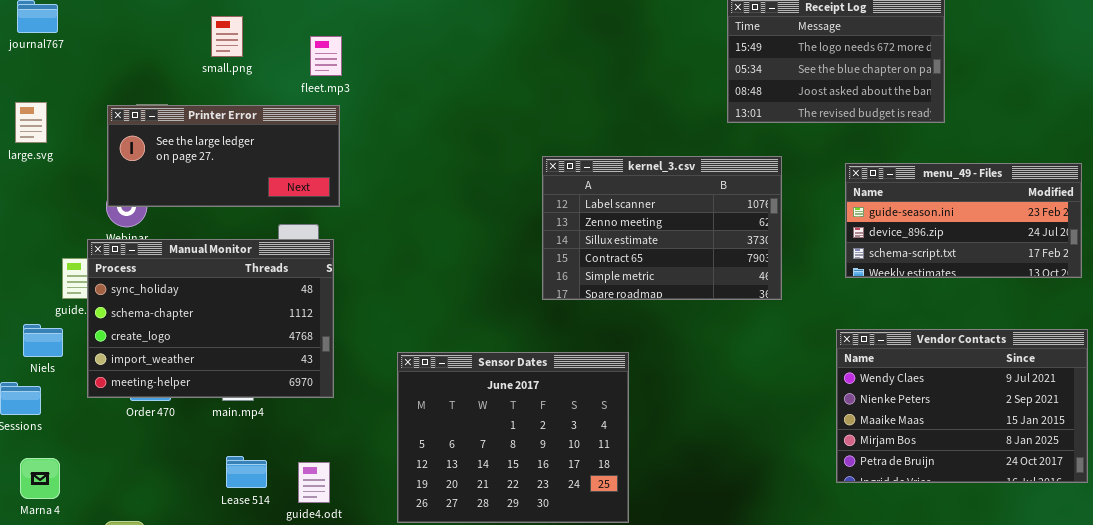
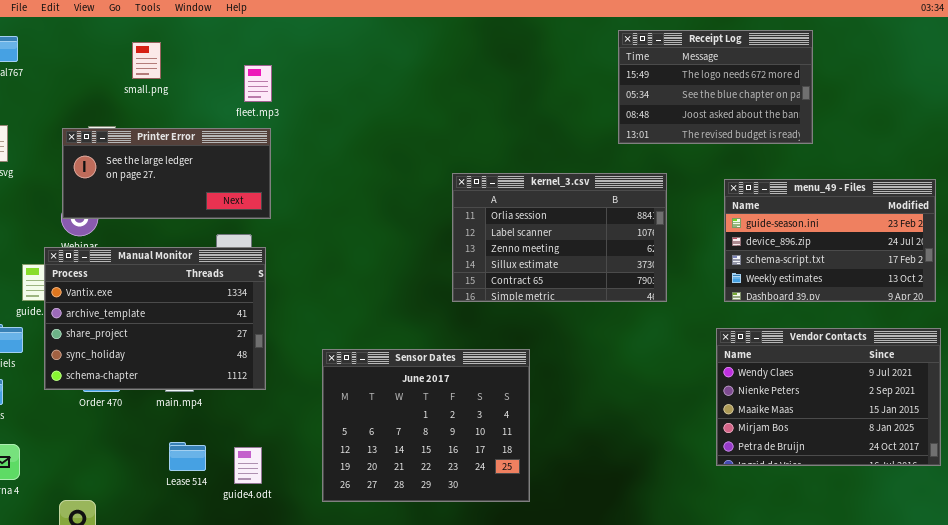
small.png: [211,16,243,57] -> [132,42,161,79], moved
kernel_3.csv: [542,156,782,300] -> [452,173,667,302], scrolled up 1 row
menu_49 - Files: [845,163,1082,278] -> [724,179,936,302], resized
Manual Monitor: [87,239,334,398] -> [44,247,266,390], scrolled up 3 rows

